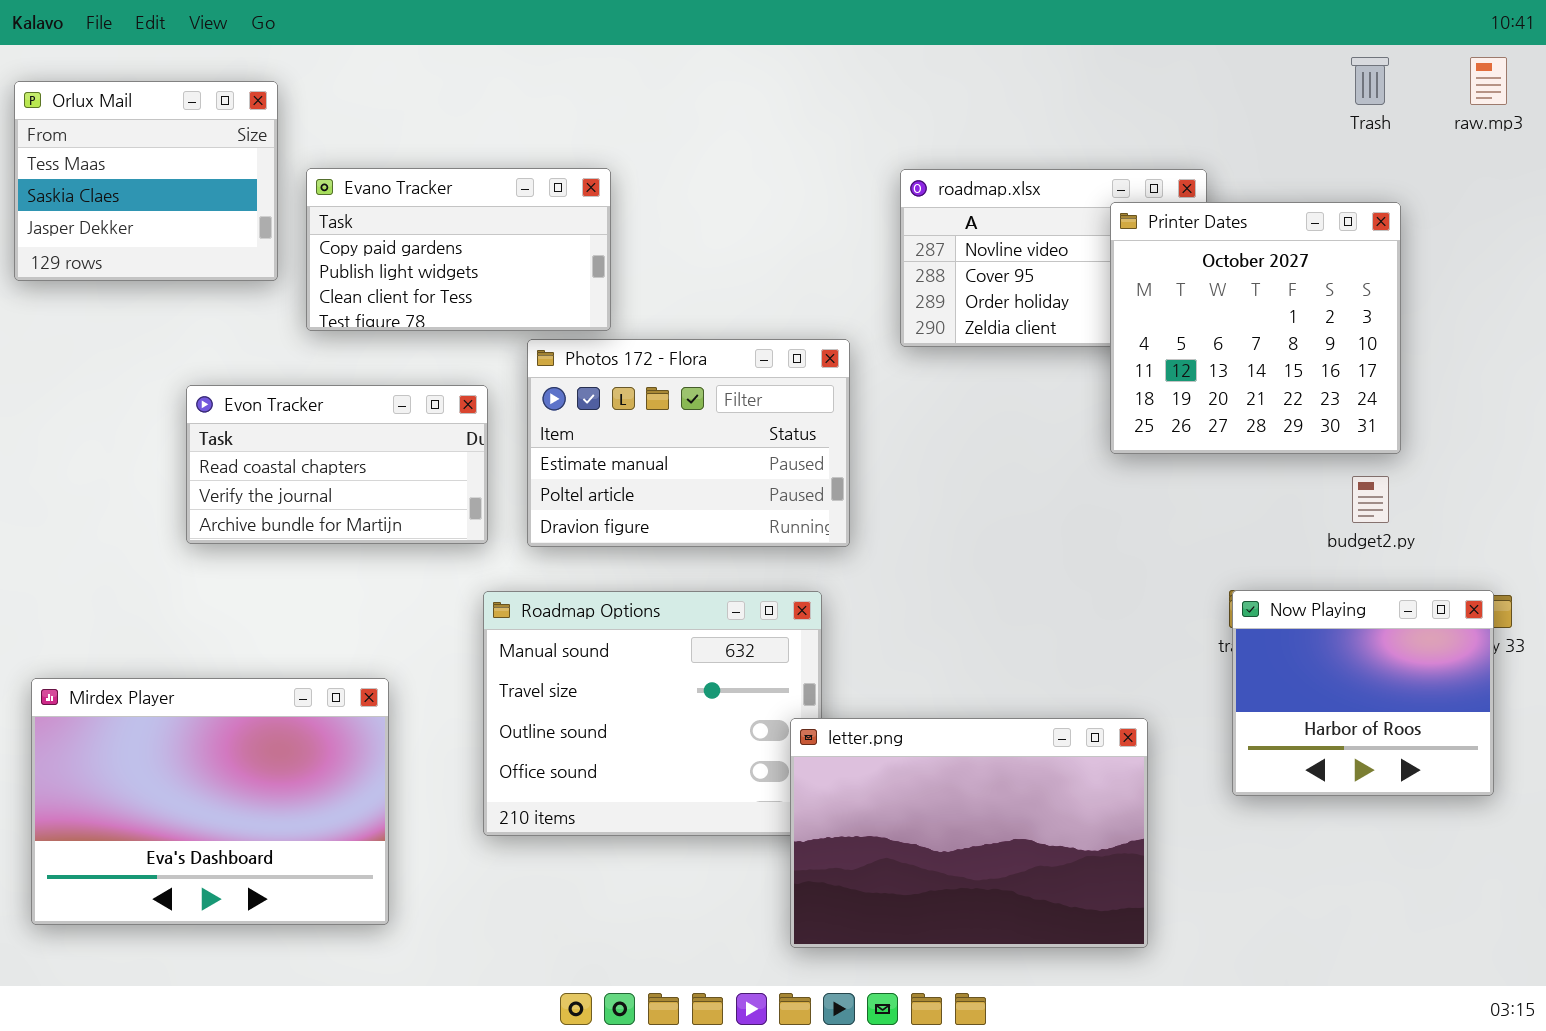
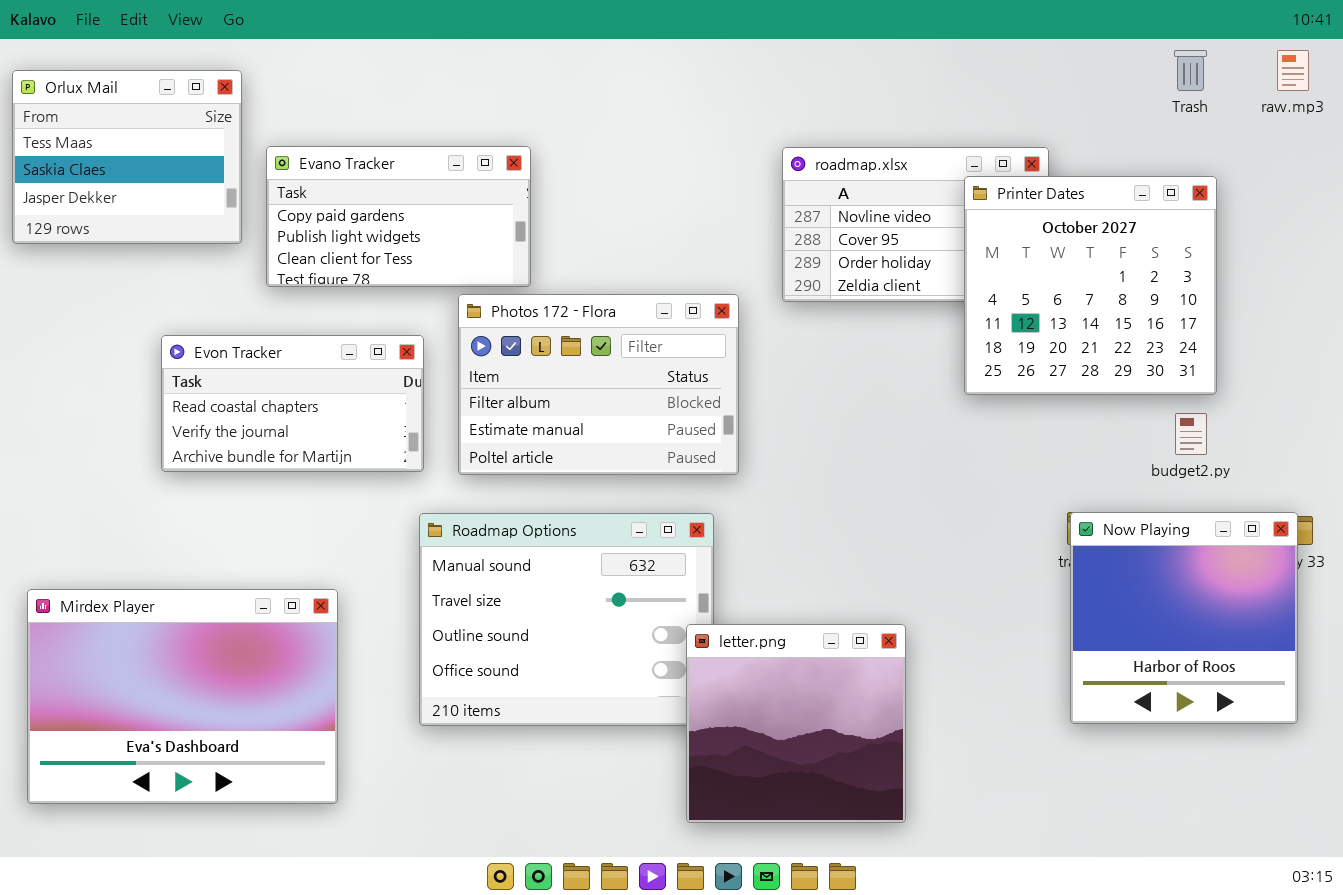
Photos 172 - Flora: [527,339,850,547] -> [458,294,739,475], scrolled up 1 row
Now Playing: [1232,590,1494,796] -> [1070,512,1298,724], resized
letter.png: [790,718,1148,948] -> [686,624,906,823], resized

